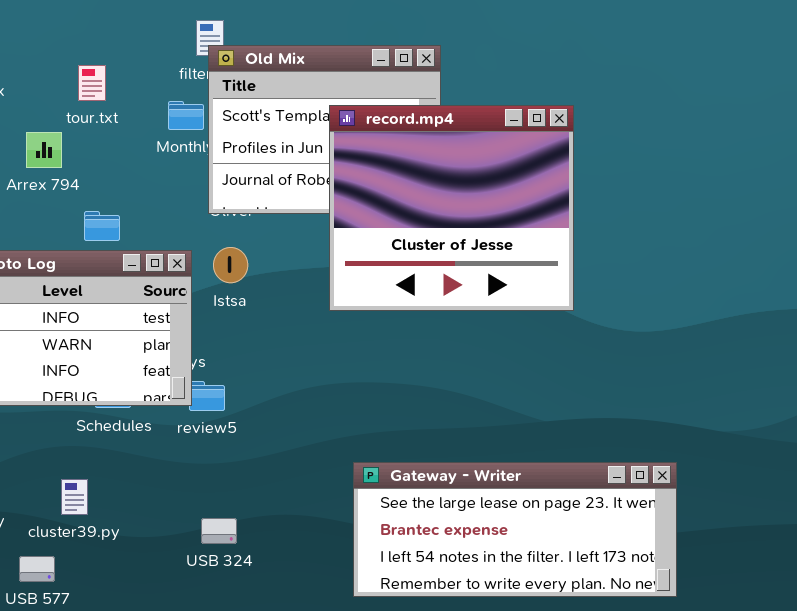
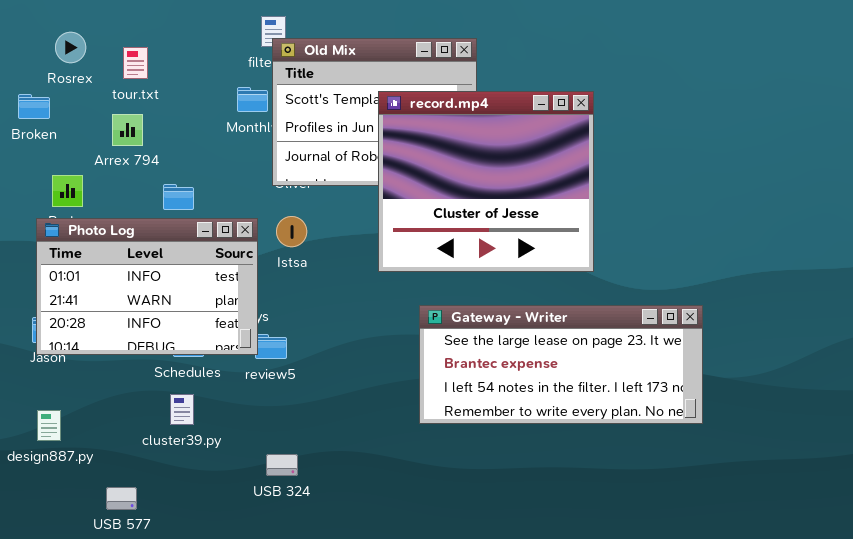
tour.txt: [78,65,106,101] -> [123,47,148,79], moved
Gateway - Writer: [353,462,677,597] -> [419,305,703,424], moved
cluster39.py: [61,479,88,515] -> [170,394,194,425], moved

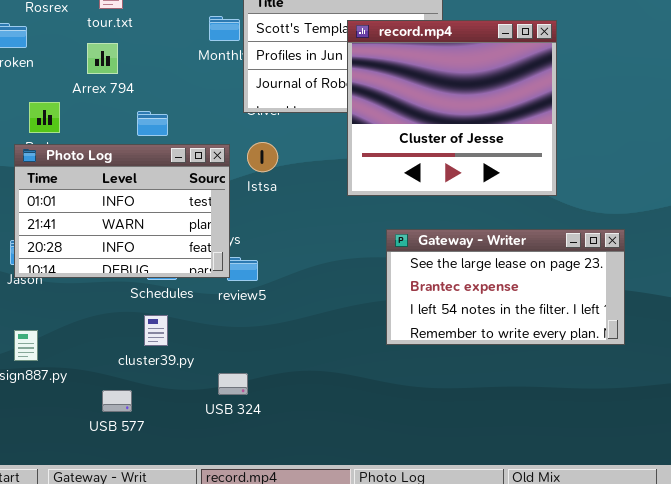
Gateway - Writer: [419,305,703,424] -> [386,229,625,345], resized
USB 324: [266,454,298,476] -> [218,373,248,395], moved
USB 577: [106,487,137,510] -> [102,390,132,412], moved

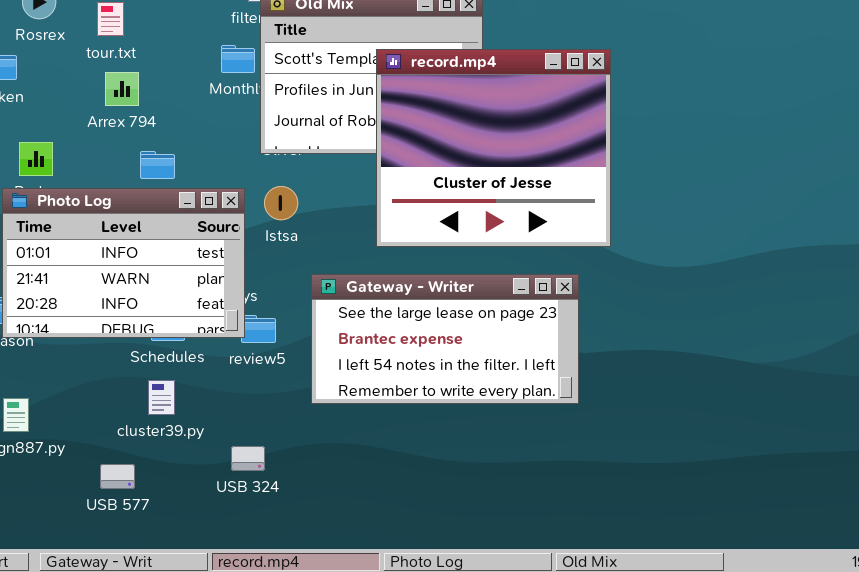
Arrex 794: [87,43,118,74] -> [105,72,139,106], moved
Gateway - Writer: [386,229,625,345] -> [311,274,579,404], moved

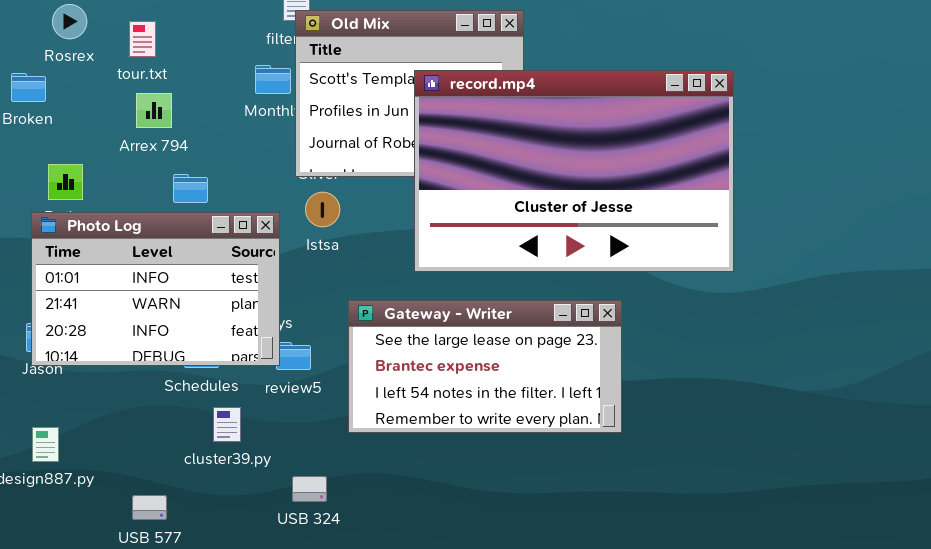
record.mp4: [376,49,611,247] -> [414,70,734,272], resized
Istsa: [264,186,298,220] -> [305,192,340,227], moved
cluster39.py: [148,380,175,415] -> [213,407,241,442], moved
USB 324: [231,446,265,471] -> [292,476,327,502], moved

